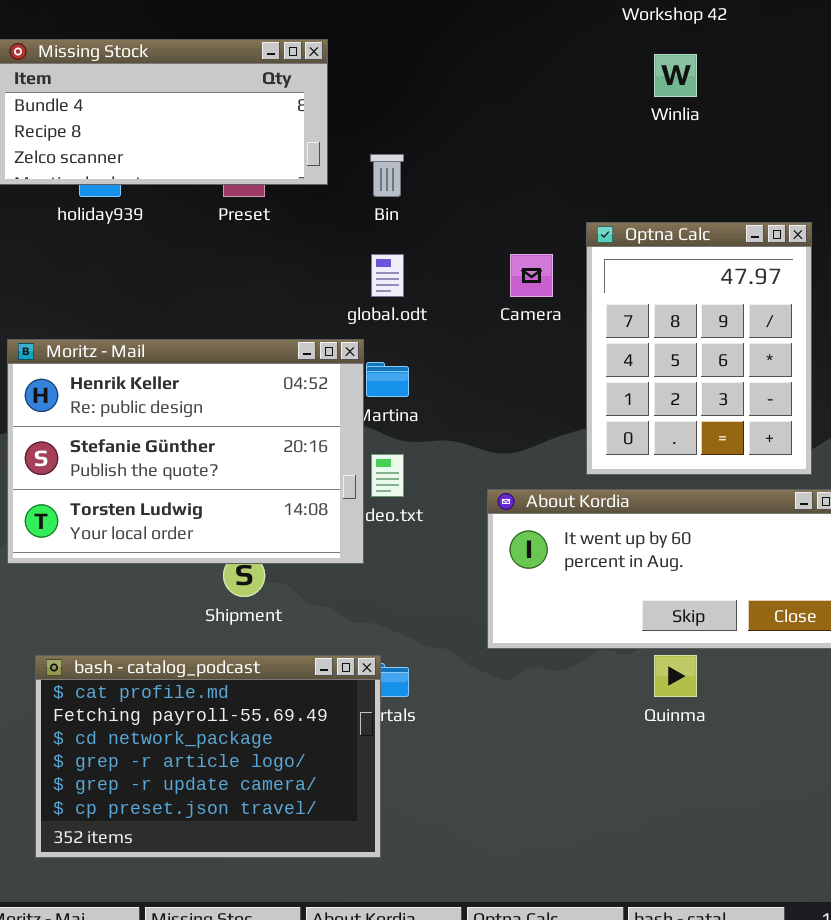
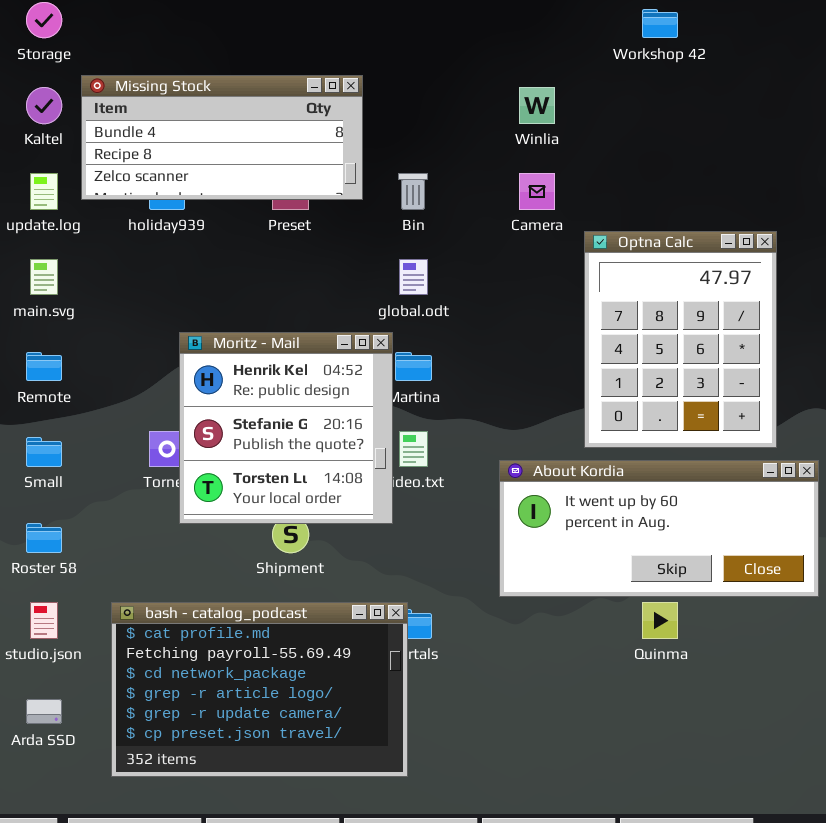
Winlia: [654,54,697,97] -> [519,87,555,124], moved
Camera: [510,254,553,297] -> [519,173,555,210], moved
Moritz - Mail: [7,339,364,564] -> [179,332,393,524], resized

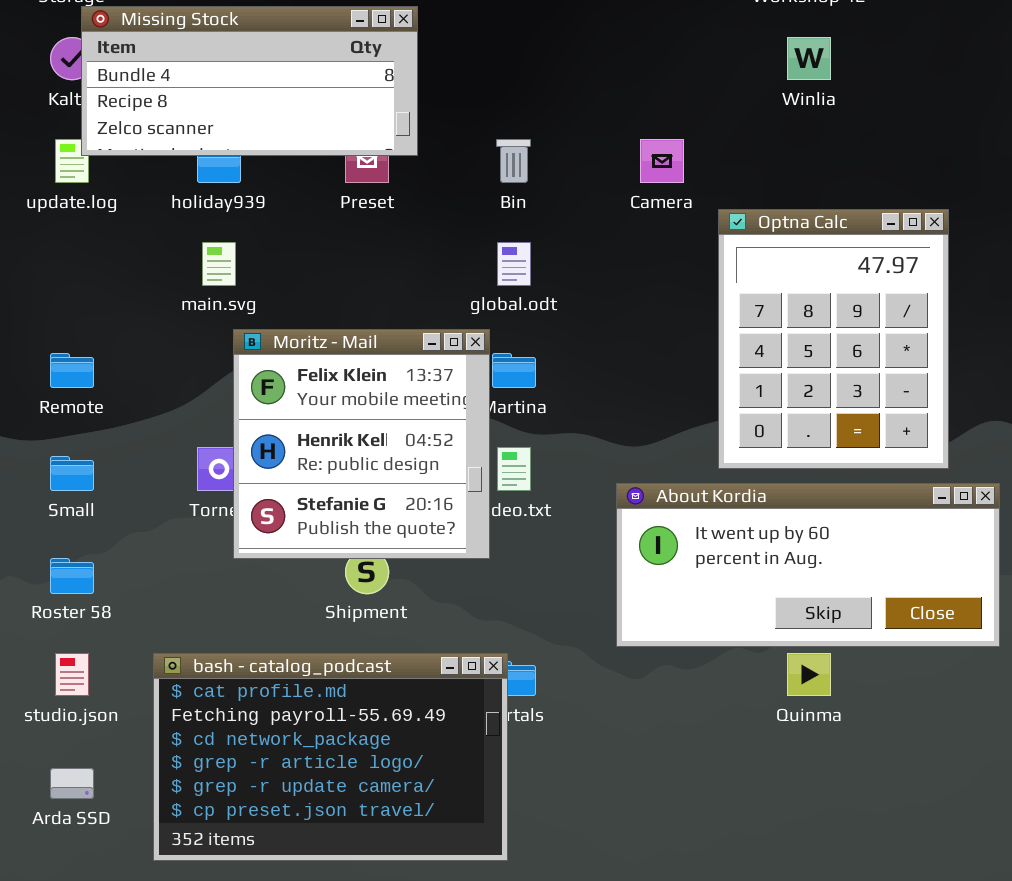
Missing Stock: [81,75,363,200] -> [81,6,418,156], moved
Winlia: [519,87,555,124] -> [787,37,831,80], moved
main.svg: [30,259,58,295] -> [202,242,236,286], moved
Moritz - Mail: [179,332,393,524] -> [233,329,490,559], scrolled up 1 row

